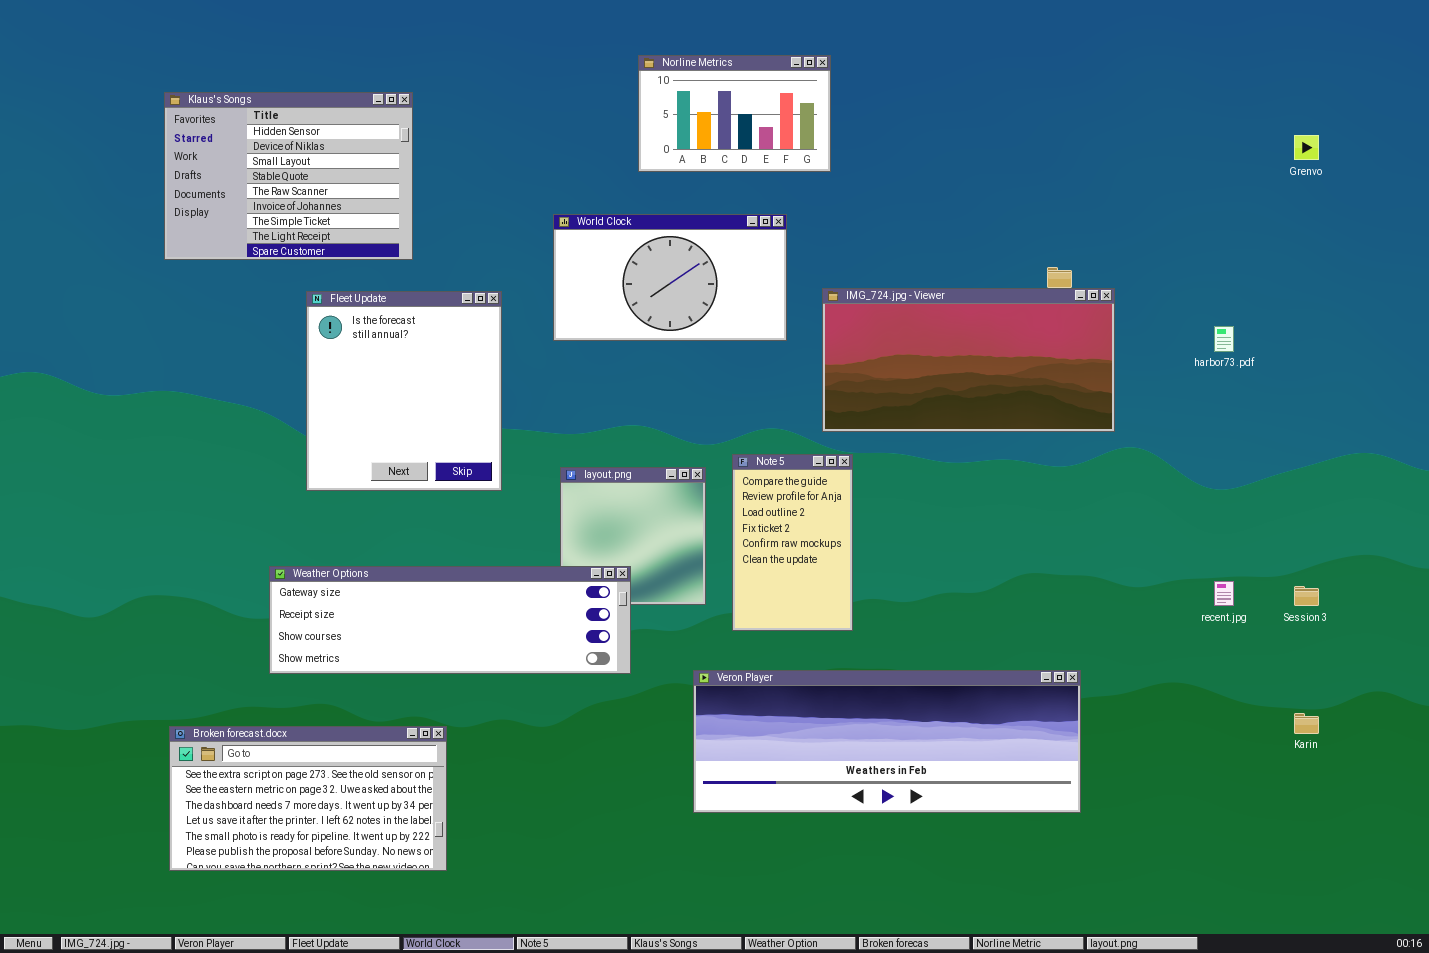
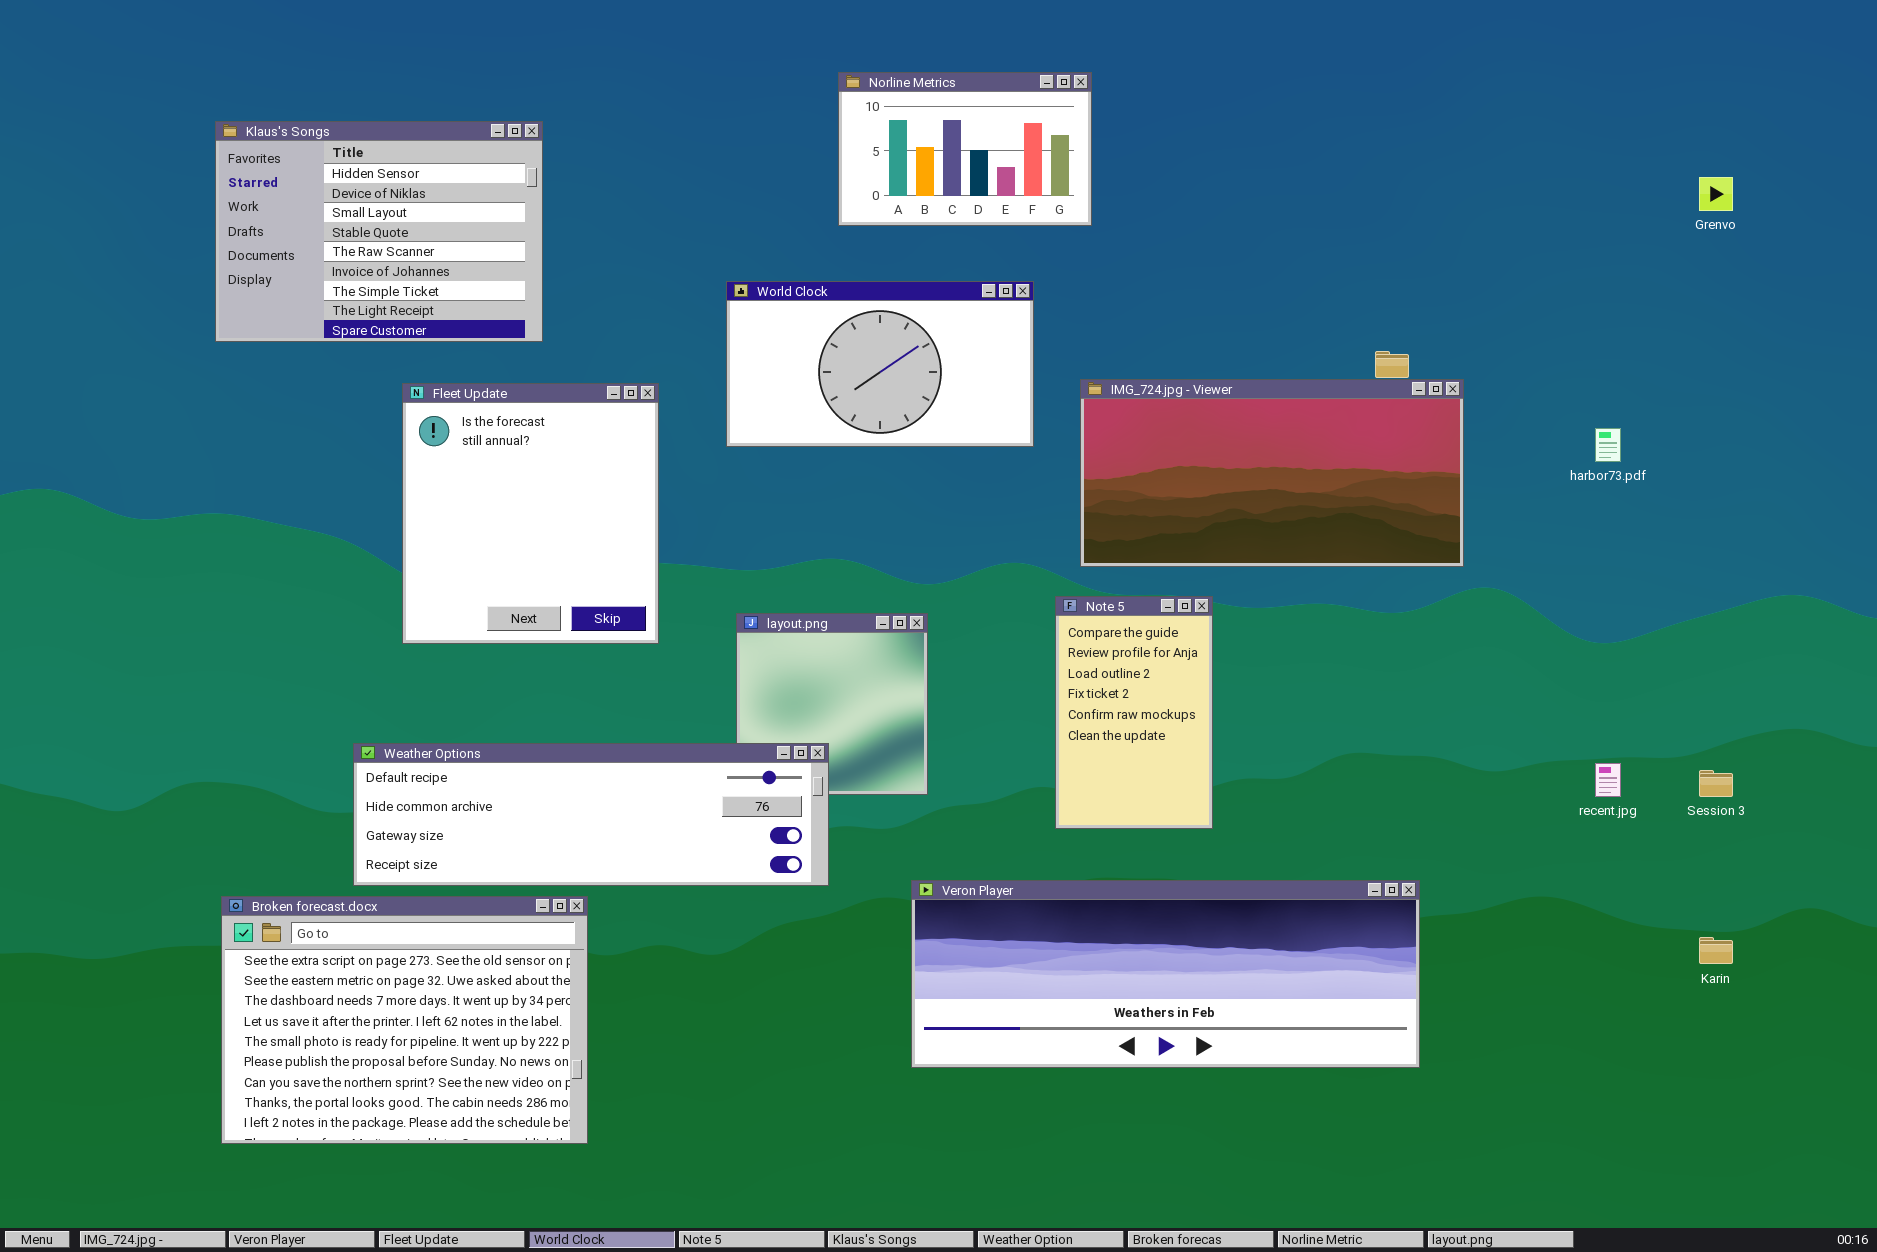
Note 5: [732,454,853,631] -> [1055,596,1213,829], moved
Weather Options: [269,566,631,674] -> [353,743,829,886], scrolled up 2 rows
Broken forecast.docx: [169,726,447,871] -> [221,896,588,1144], resized

